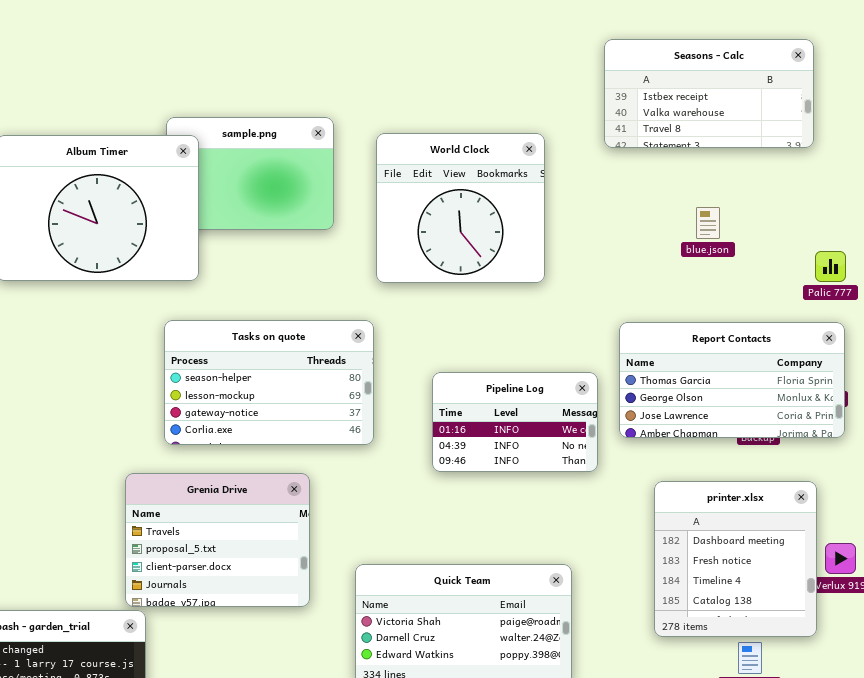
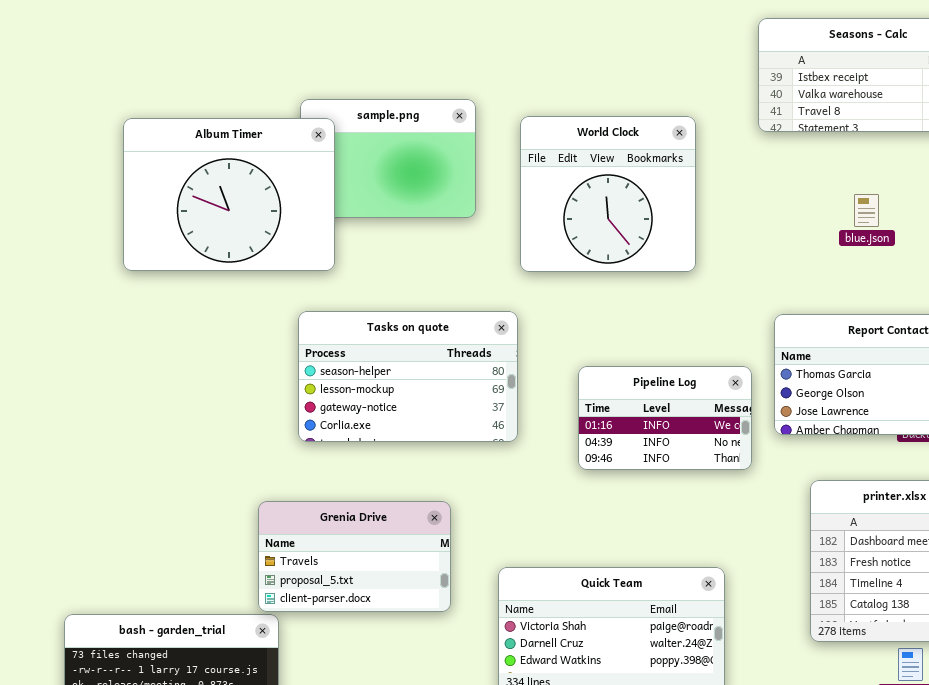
Grenia Drive: [125,473,310,607] -> [258,501,451,612], resized

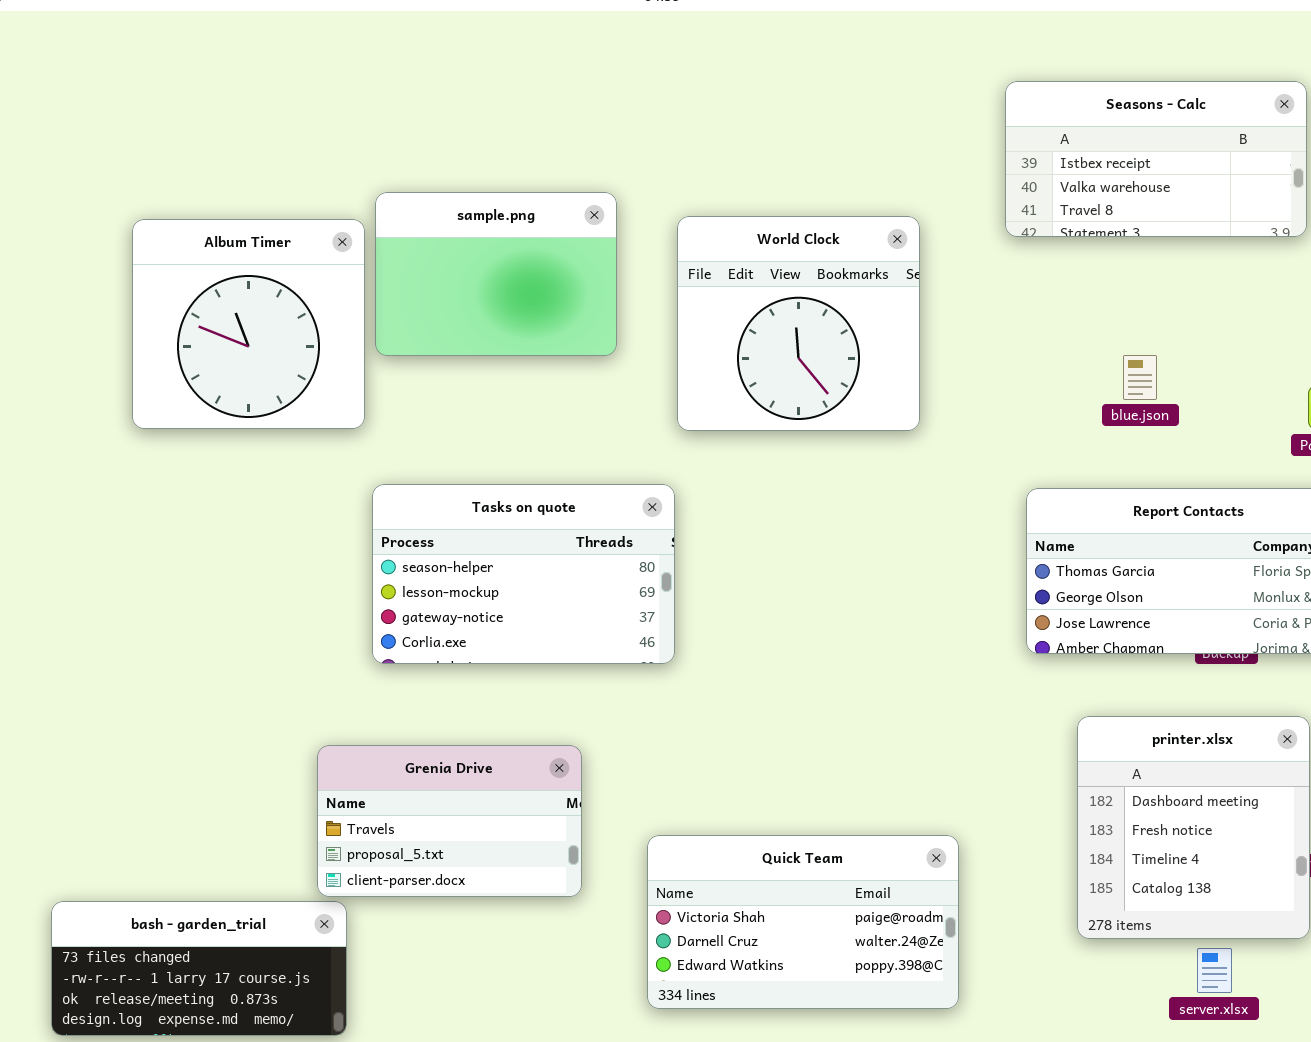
Album Timer: [123,118,335,271] -> [132,219,365,429], resized
blue.json: [854,194,879,227] -> [1123,355,1157,400], moved
Pipeline Log: [578,366,752,470] -> none, closed

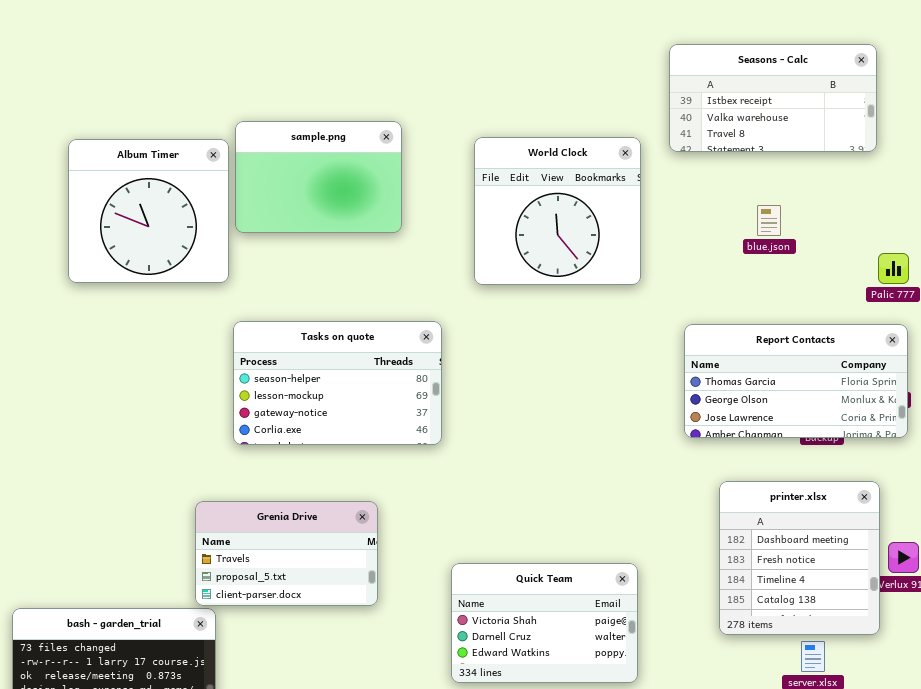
World Clock: [677,216,920,431] -> [474,137,641,285], moved
blue.json: [1123,355,1157,400] -> [757,205,781,236], moved
Quick Team: [647,835,959,1009] -> [451,563,638,683], resized

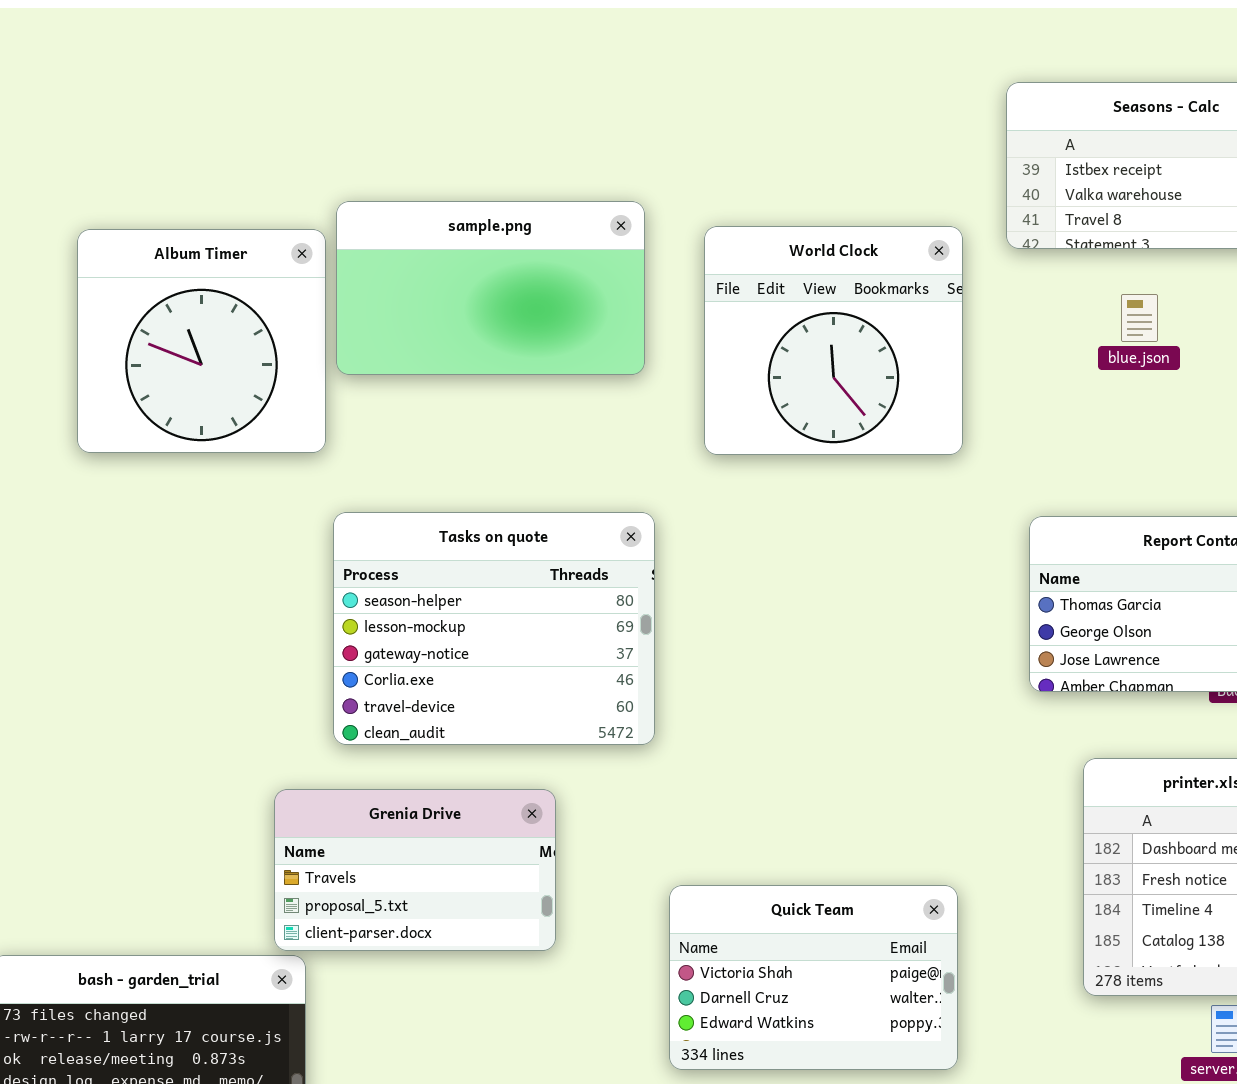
sample.png: [235,121,402,233] -> [336,201,645,375], resized
blue.json: [757,205,781,236] -> [1121,294,1158,342], moved
Tasks on quote: [233,321,442,445] -> [333,512,655,745], resized

